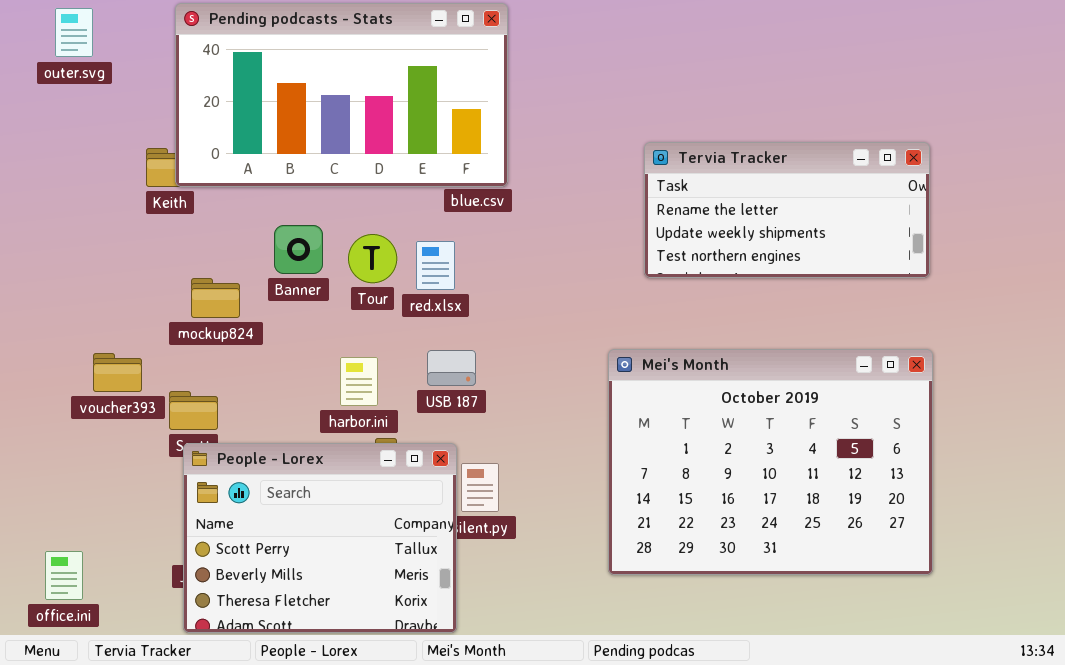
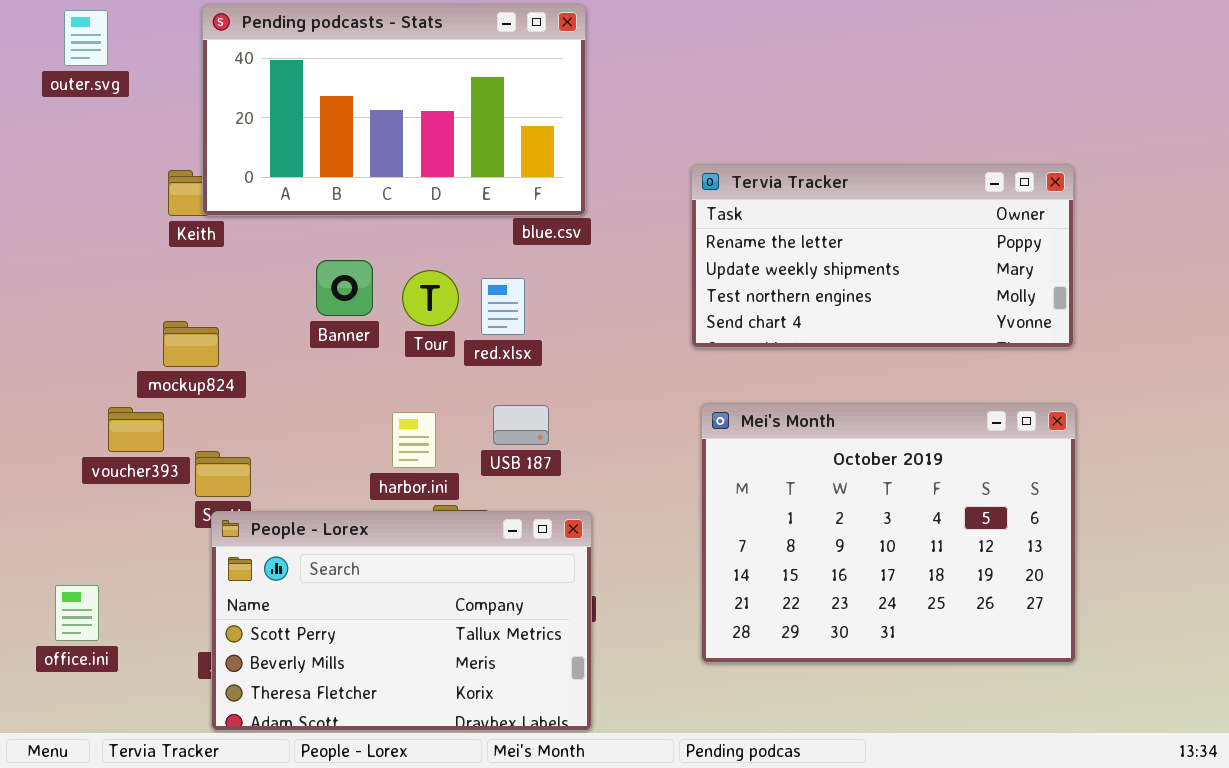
Tervia Tracker: [644,142,930,278] -> [691,164,1074,348], resized
mockup824: [191,278,240,318] -> [163,321,219,367], moved
People - Lorex: [183,443,457,633] -> [211,511,592,731], resized
office.ini: [45,551,83,600] -> [55,585,99,641], moved

